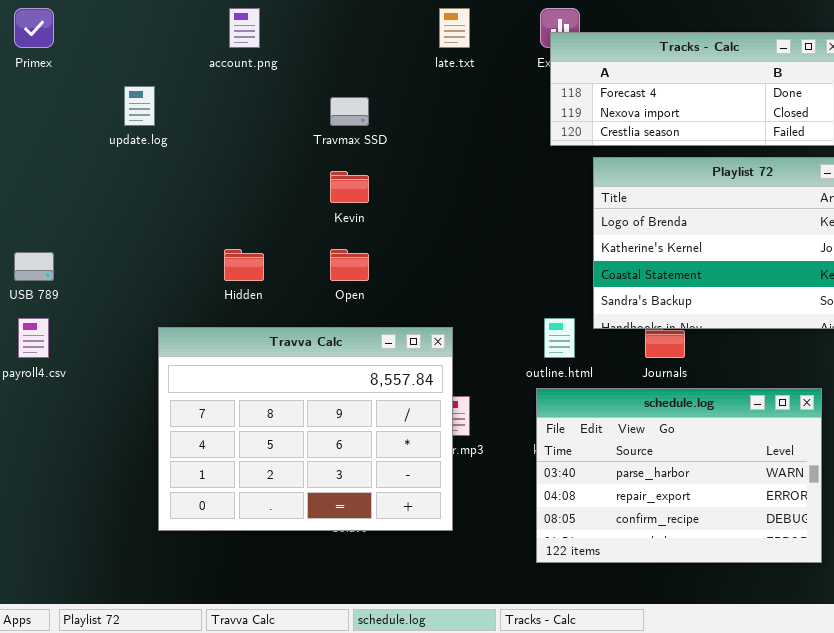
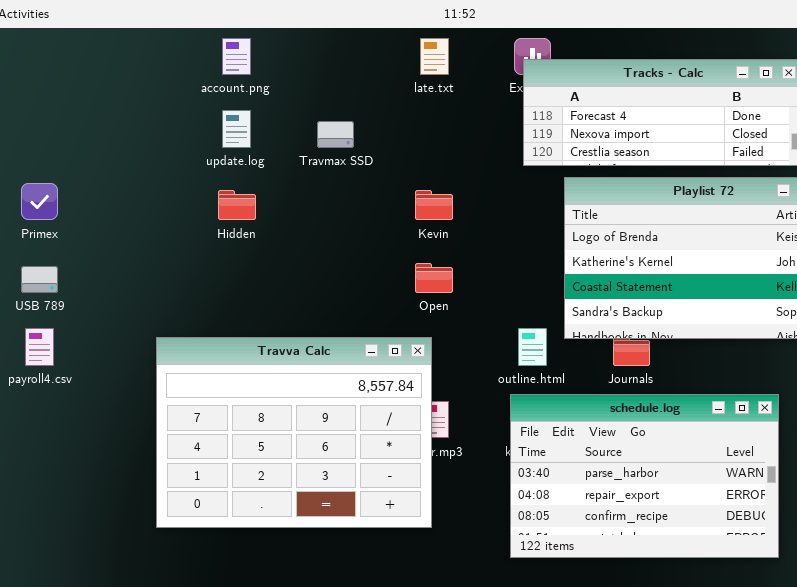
Primex: [14,8,54,48] -> [21,183,58,220], moved
update.log: [124,86,155,126] -> [222,110,251,148], moved
Kevin: [330,171,369,203] -> [415,190,453,220], moved
Hidden: [224,249,264,281] -> [218,190,256,220], moved
Open: [330,249,369,281] -> [415,263,453,293], moved

